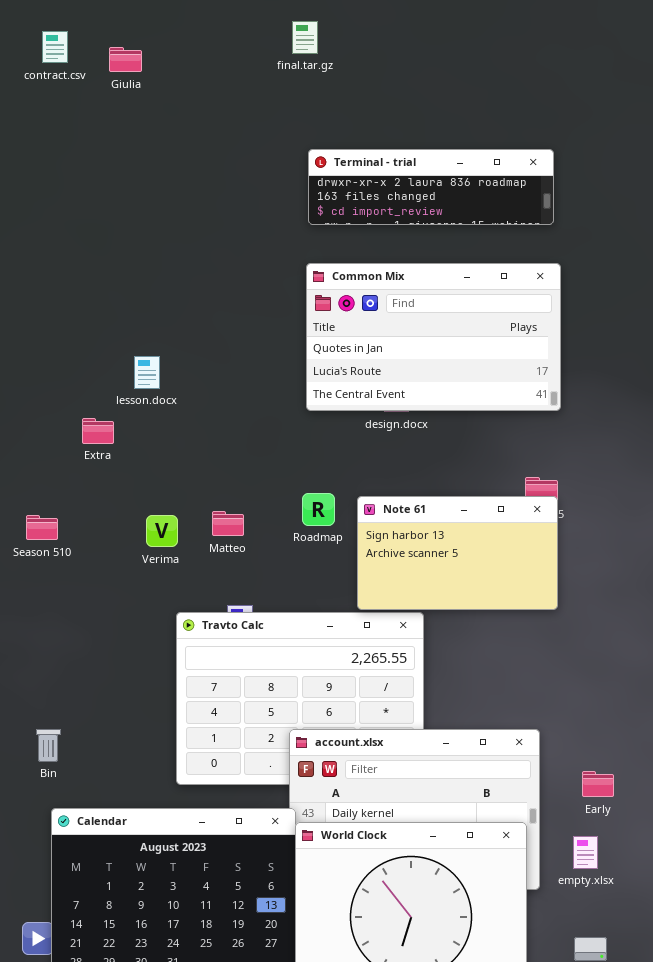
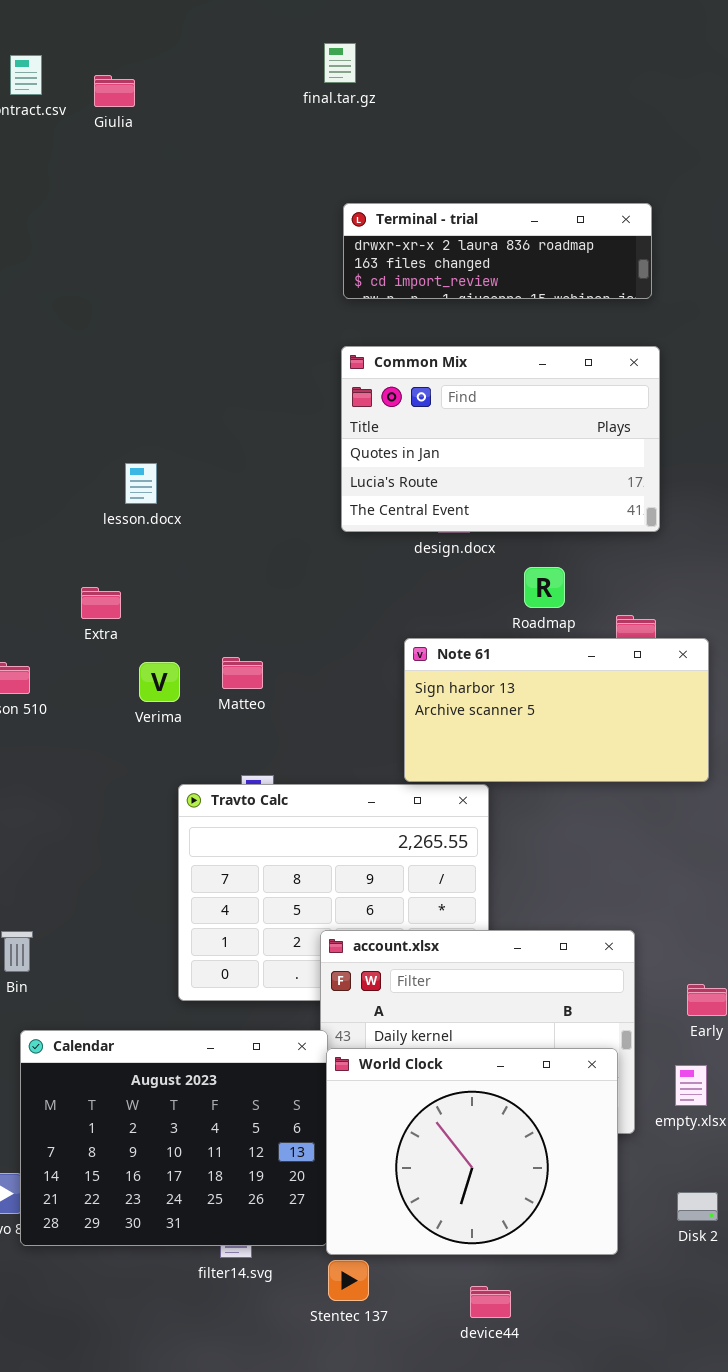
Extra: [82,418,114,444] -> [81,587,121,619], moved
Roadmap: [302,493,335,526] -> [524,567,565,608], moved
Note 61: [357,496,558,610] -> [404,638,709,782], resized

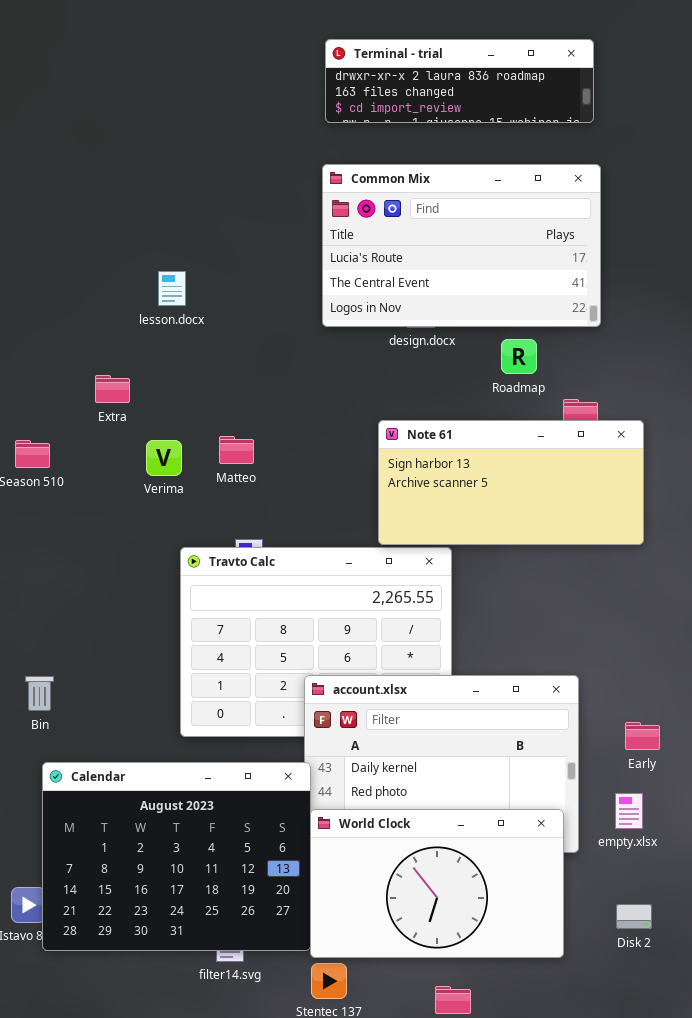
Common Mix: [341,346,660,532] -> [322,164,601,327], scrolled down 1 row
lesson.docx: [125,463,157,504] -> [158,271,186,306], moved
Roadmap: [524,567,565,608] -> [501,339,537,374], moved
World Clock: [326,1048,618,1255] -> [310,809,564,958], resized

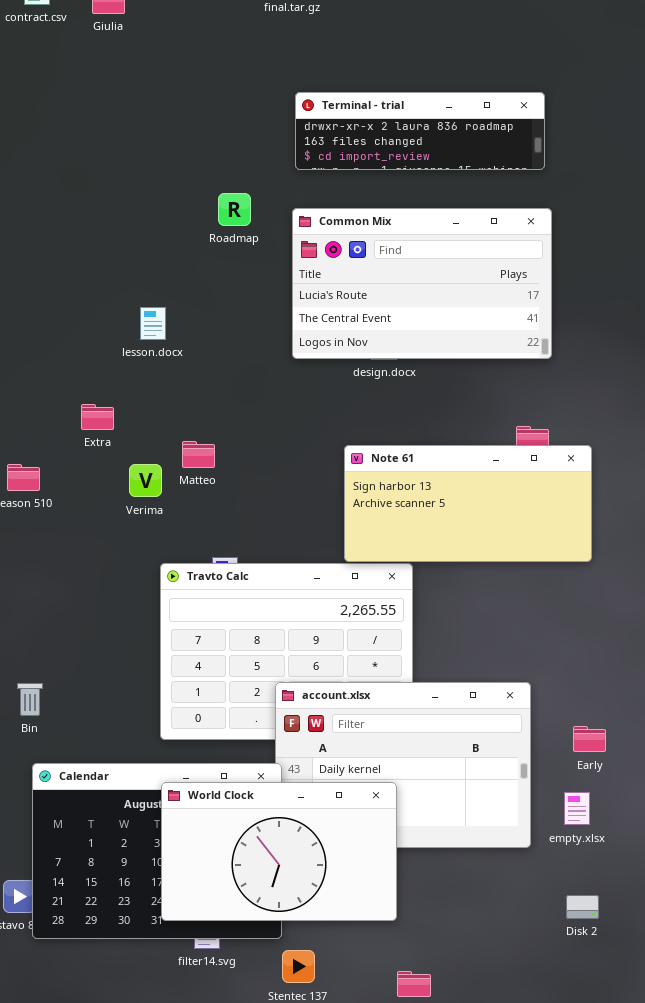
Roadmap: [501,339,537,374] -> [218,193,251,226], moved
Matteo: [219,436,254,464] -> [182,441,215,468], moved
World Clock: [310,809,564,958] -> [161,782,397,921], moved

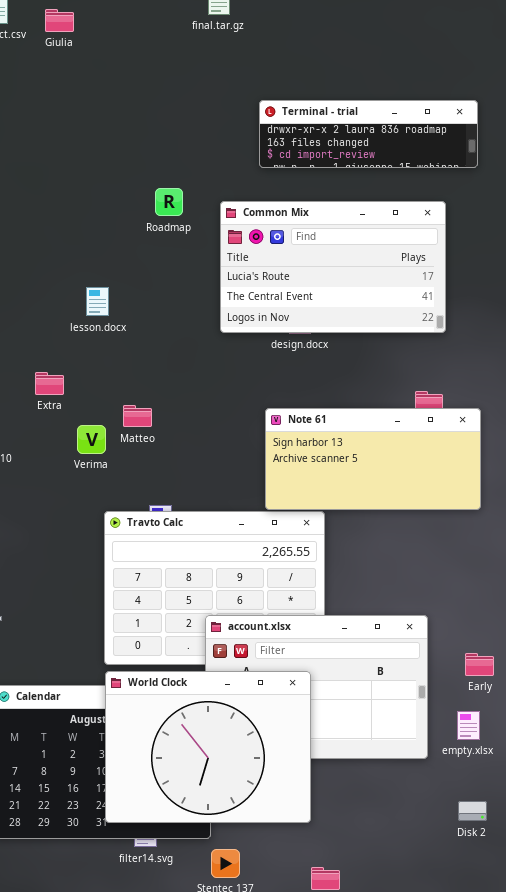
Terminal - trial: [295,92,545,170] -> [259,100,478,168], moved
World Clock: [161,782,397,921] -> [105,671,311,823], resized

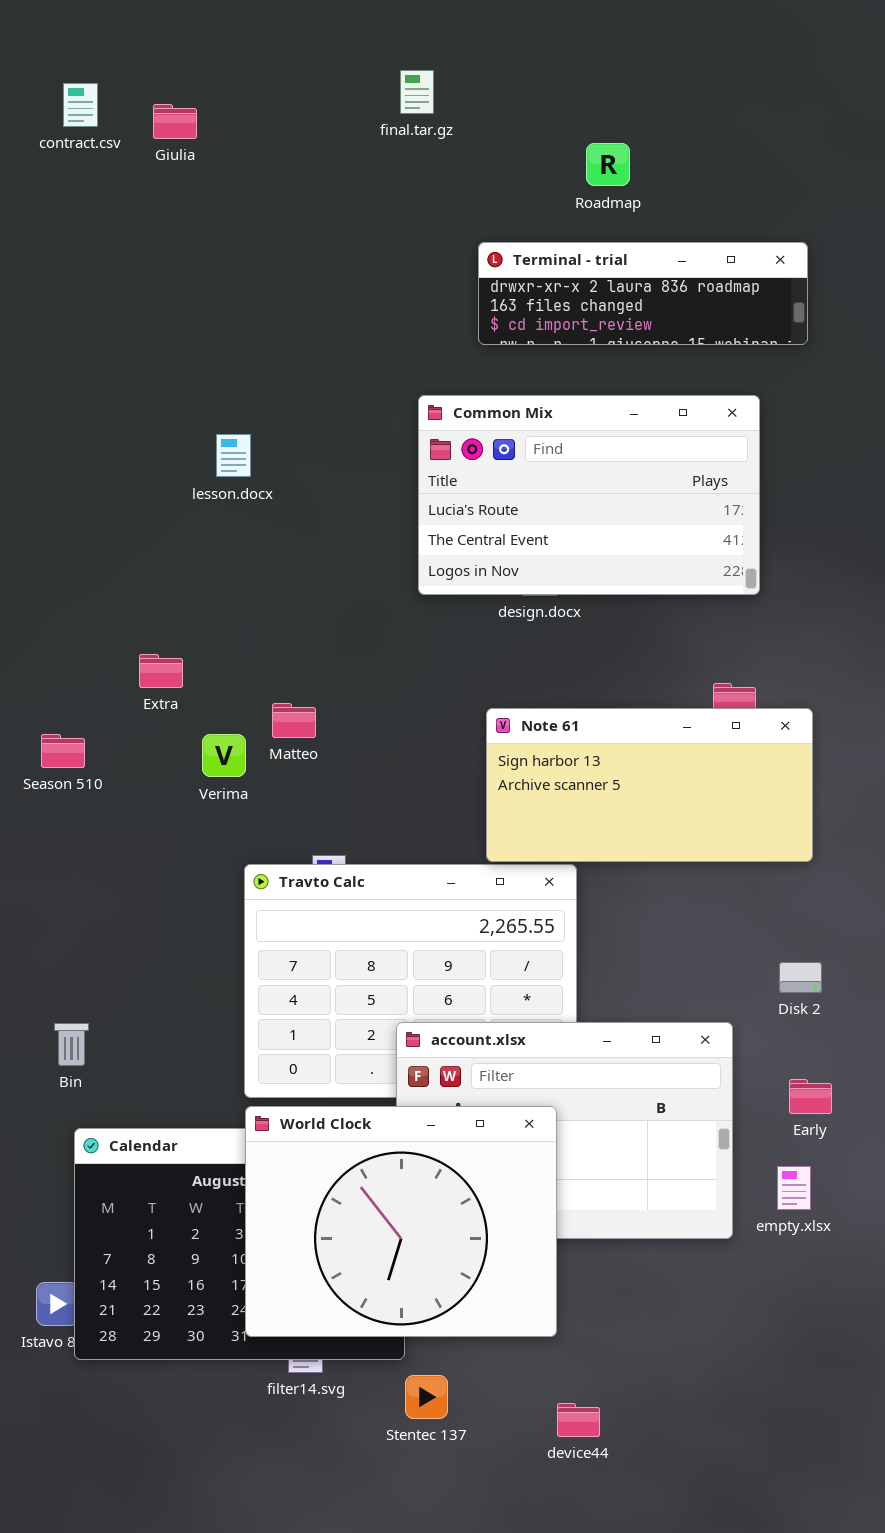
Roadmap: [155,188,183,216] -> [586,143,630,186], moved
lesson.docx: [86,287,109,316] -> [216,434,251,477], moved
Disk 2: [458,801,487,821] -> [779,962,822,993], moved

